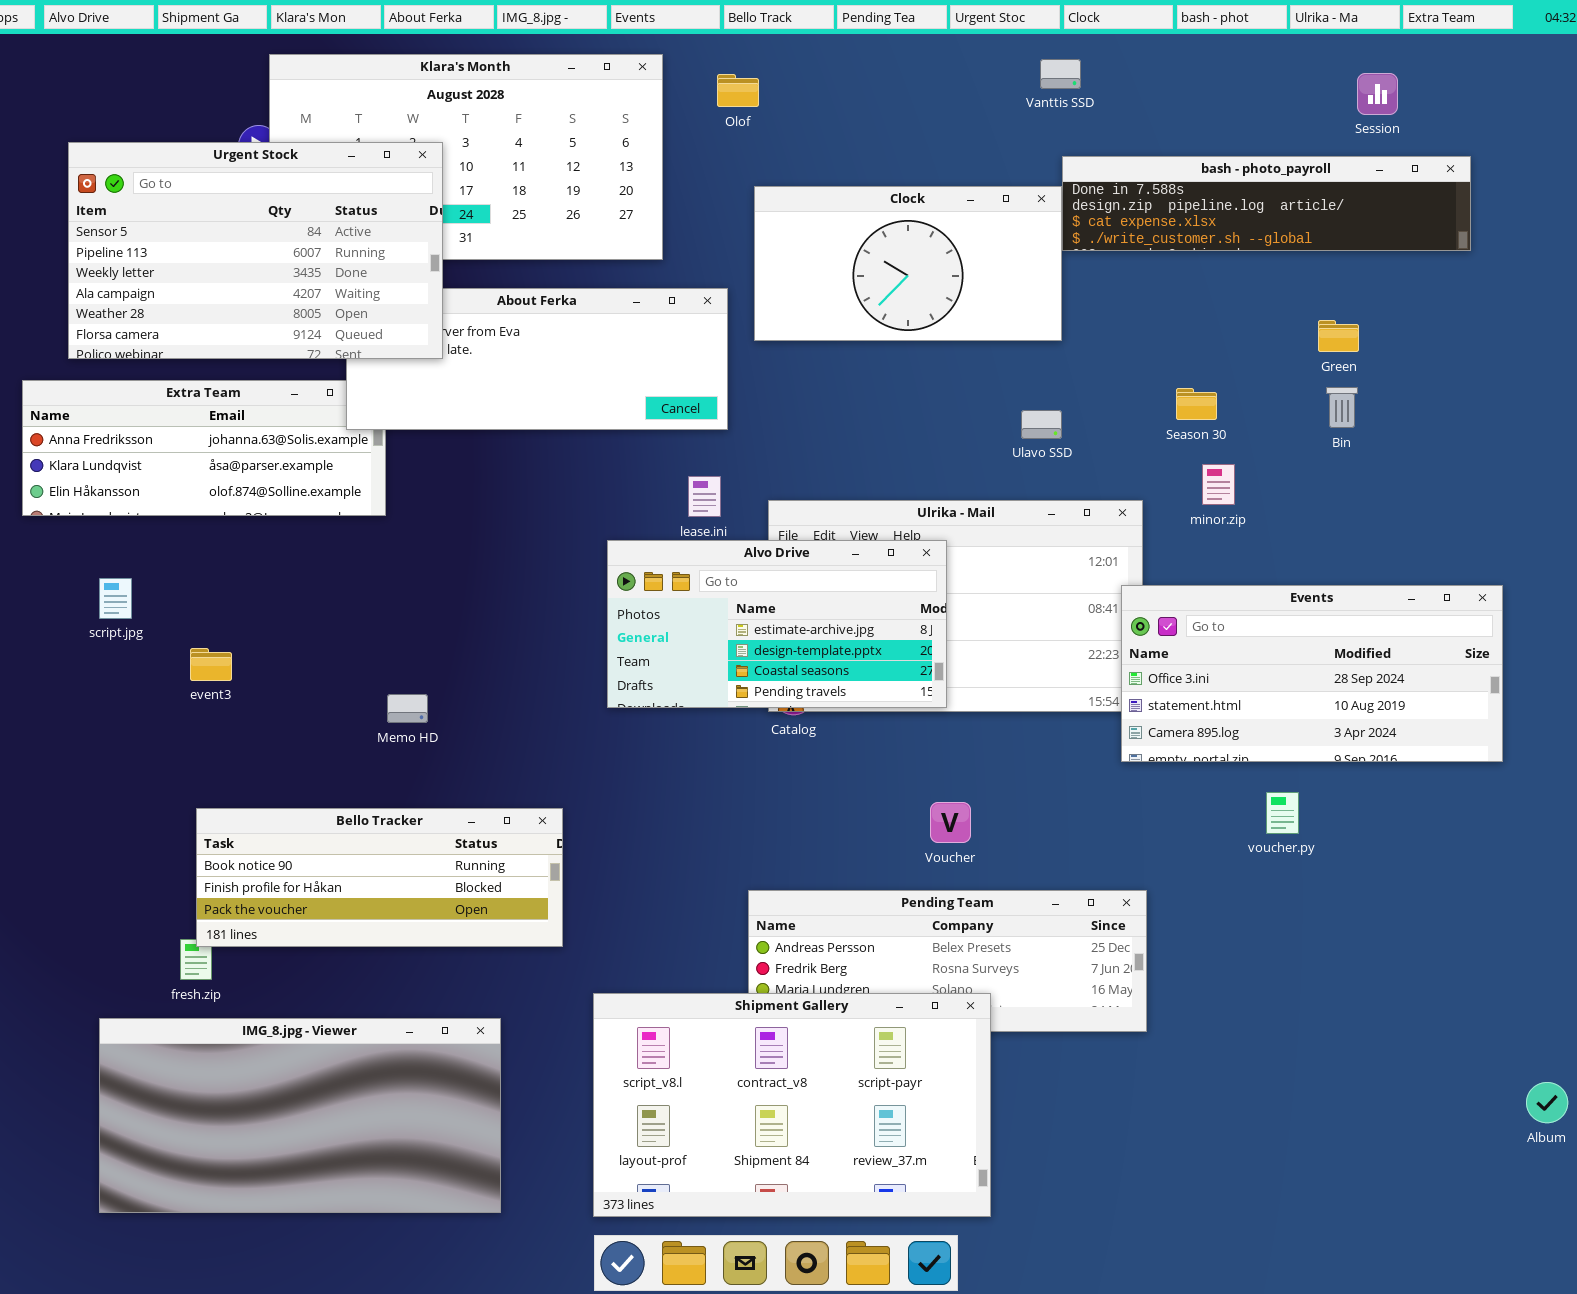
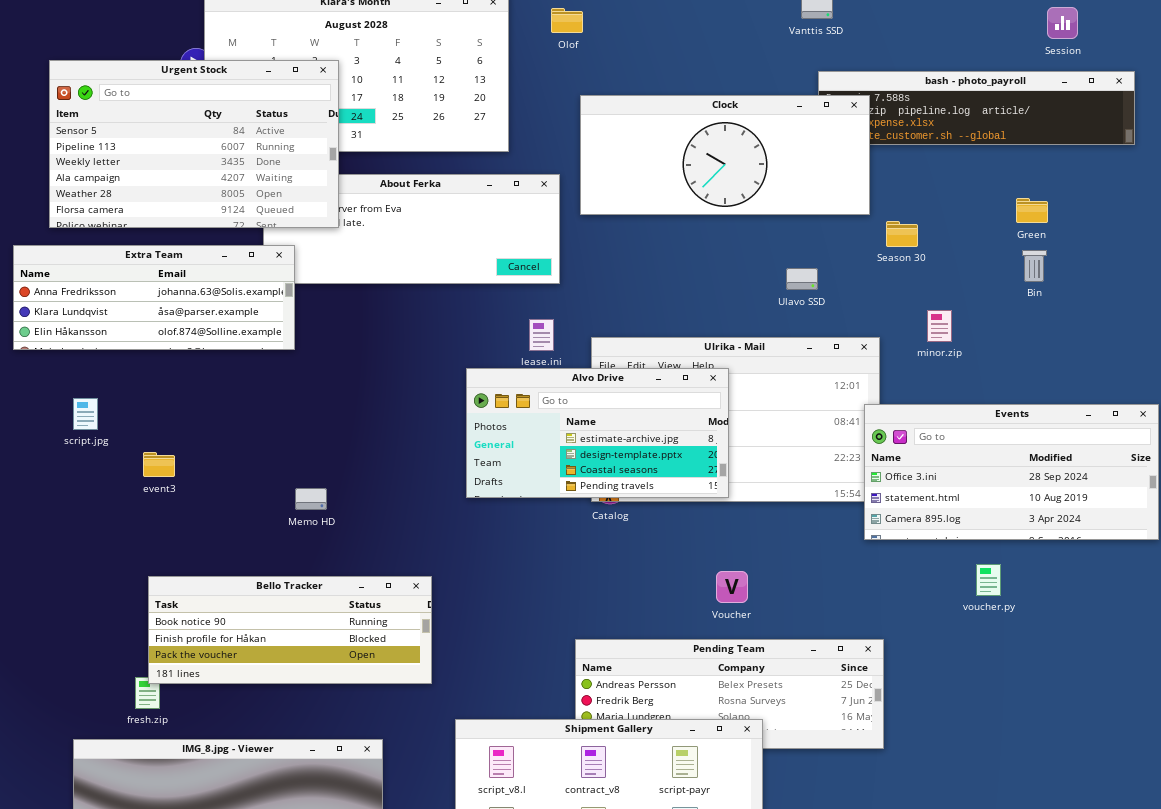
Clock: [754,186,1062,341] -> [580,95,870,215], resized
Extra Team: [22,380,386,516] -> [13,245,295,350], raised
Season 30: [1176,388,1217,420] -> [886,221,918,247], moved

